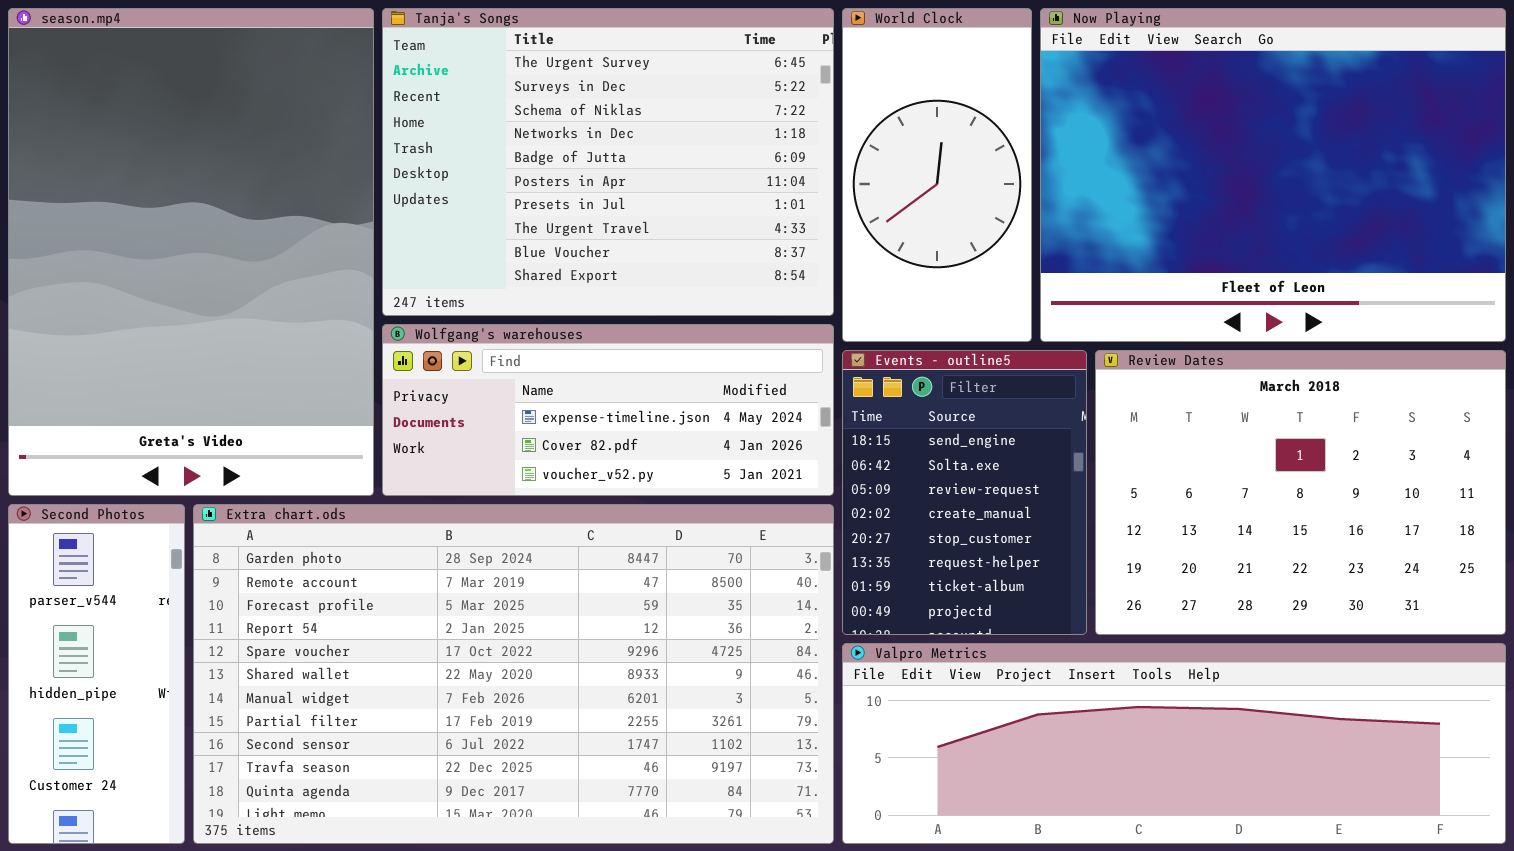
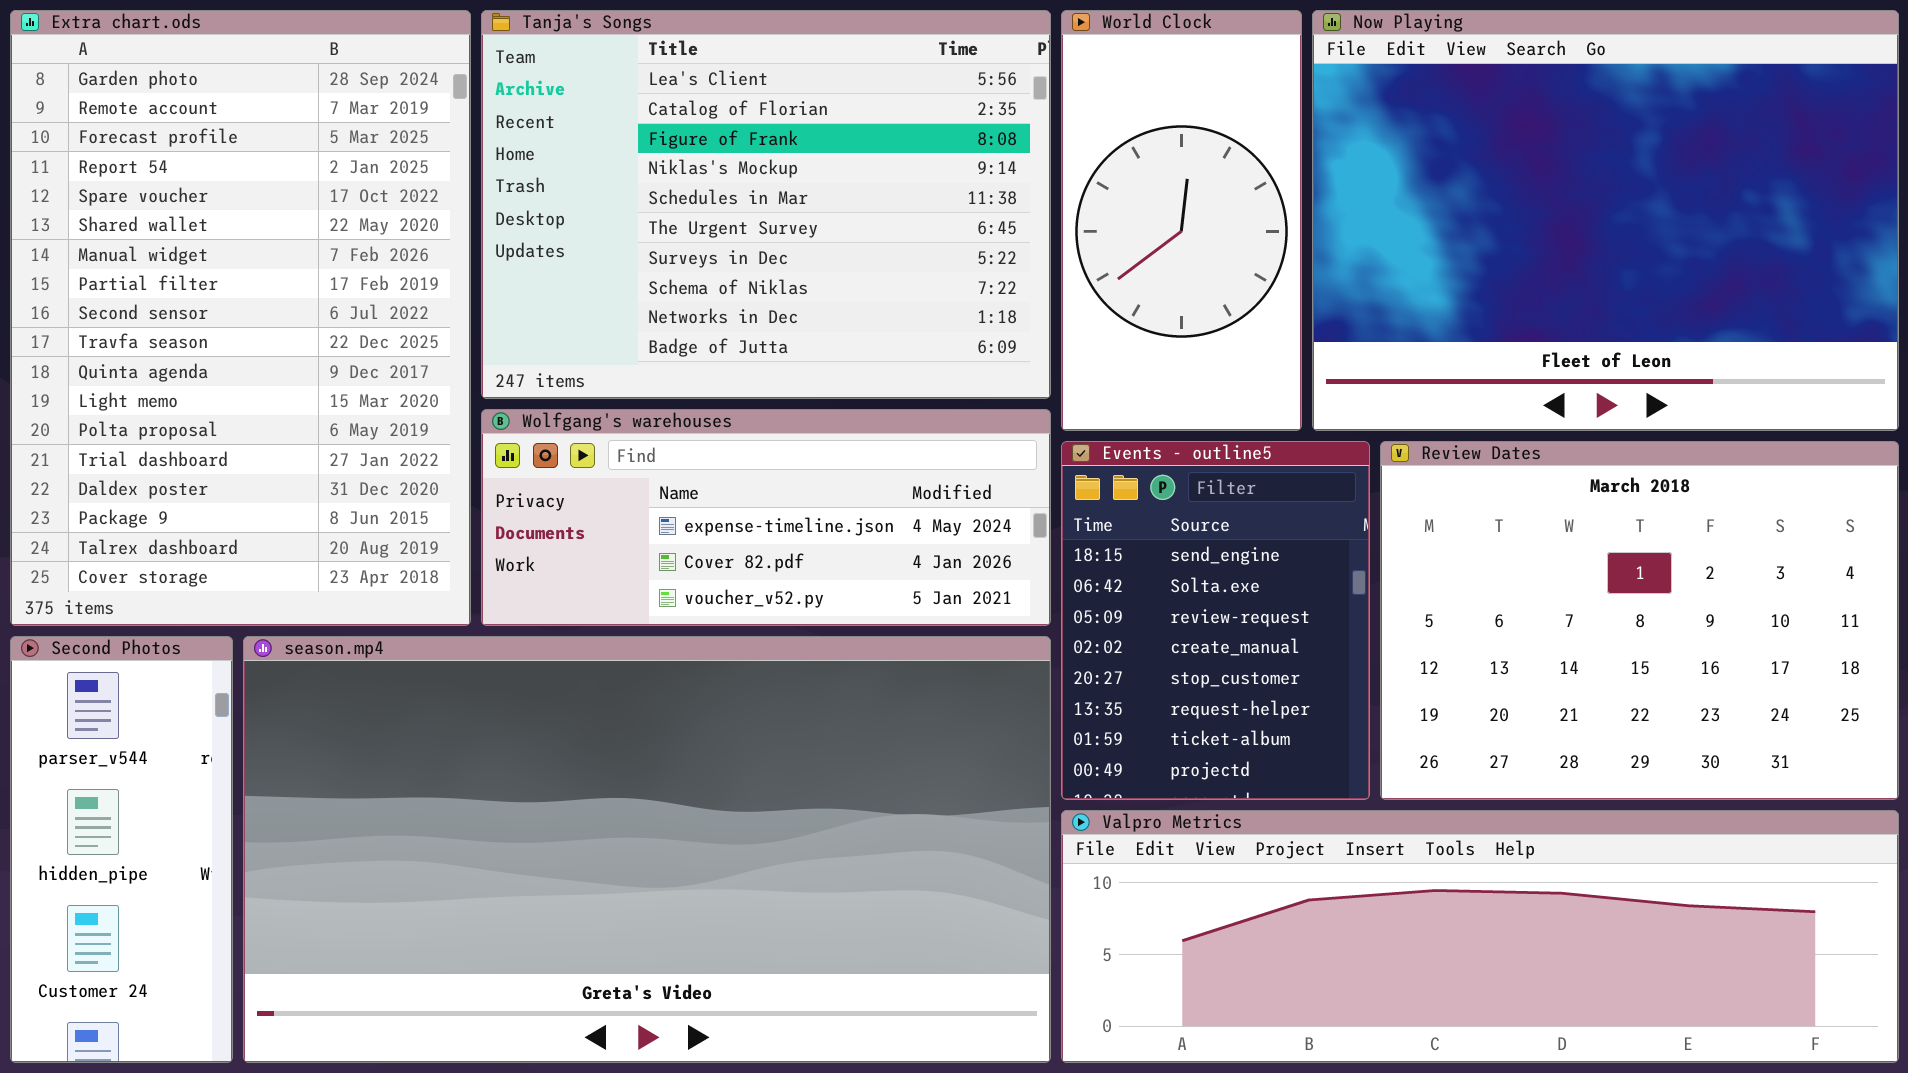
season.mp4: [8,8,374,496] -> [243,636,1051,1063], moved, resized
Tanja's Songs: [382,8,834,316] -> [481,10,1051,399], scrolled up 5 rows
Extra chart.ods: [193,504,834,844] -> [10,10,471,626], moved, resized

